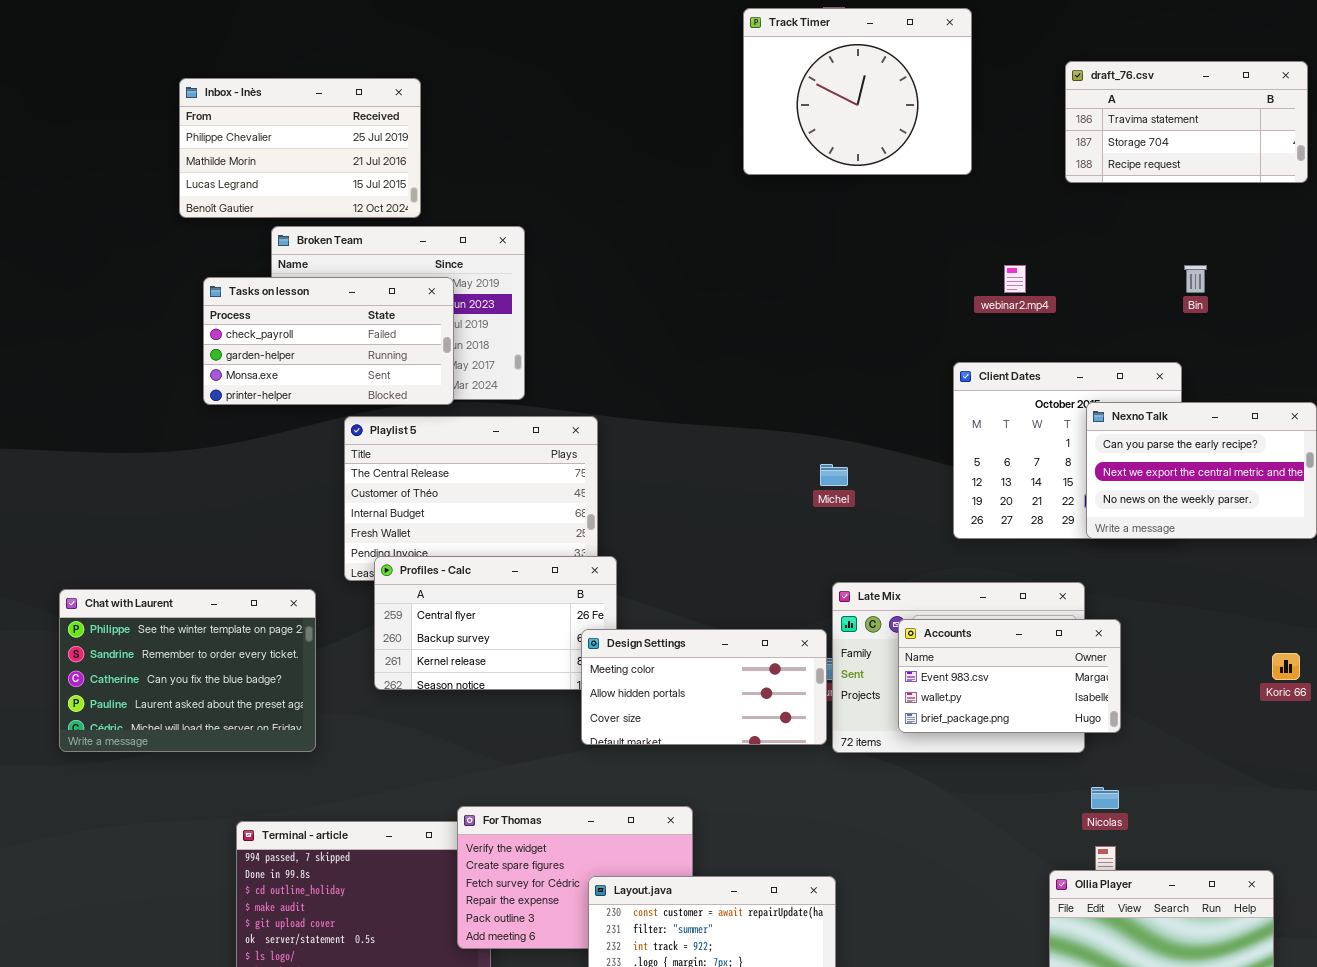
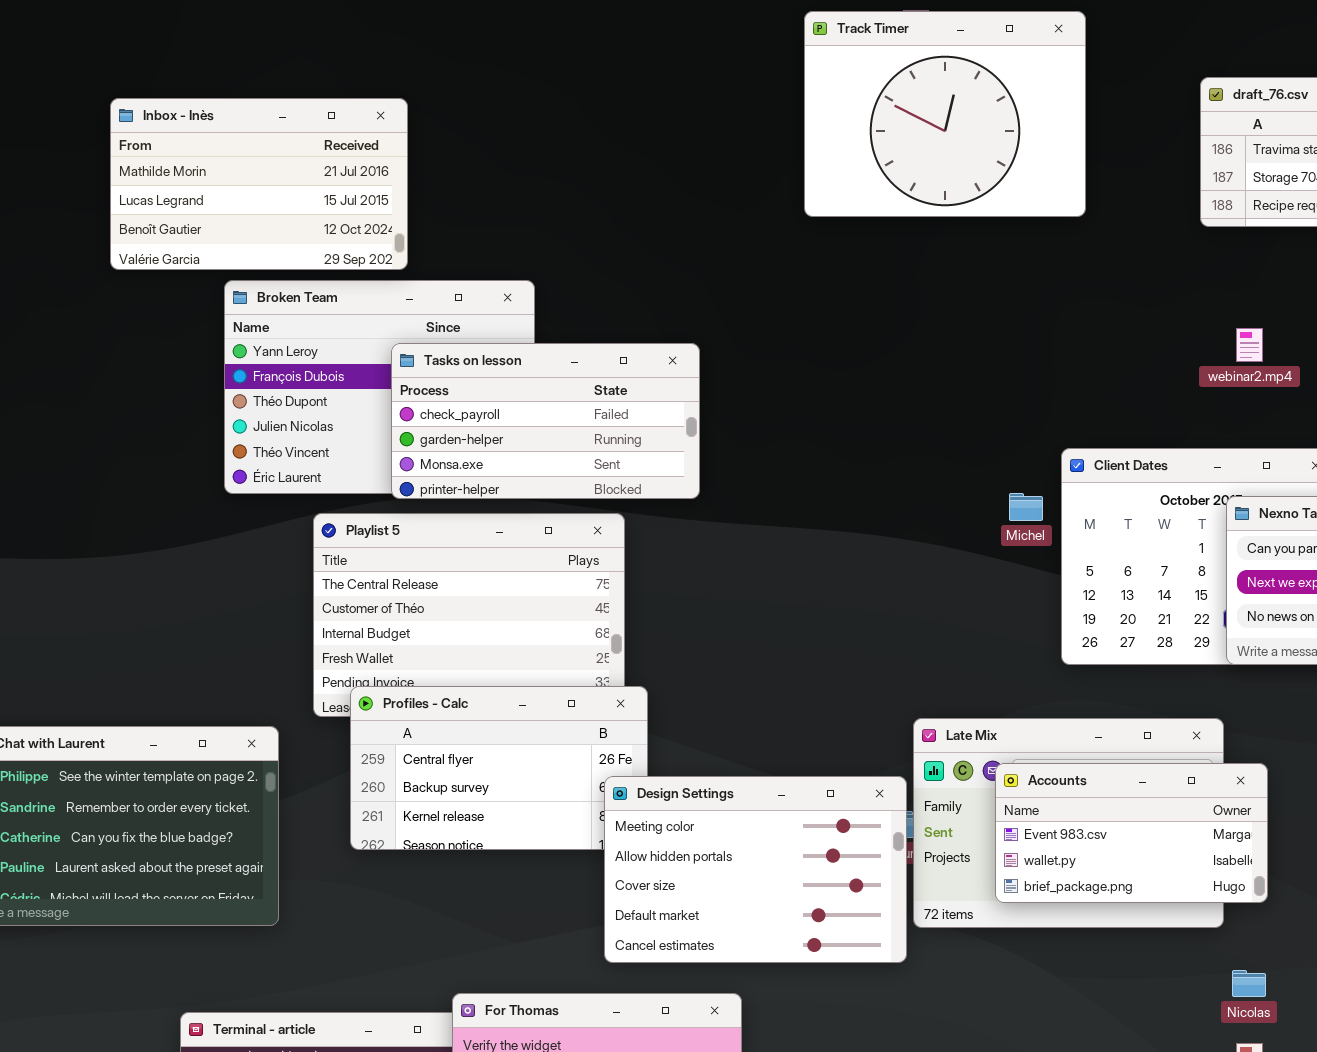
Inbox - Inès: [179,78,421,218] -> [110,98,408,270], scrolled down 1 row
webinar2.mp4: [1004,265,1026,293] -> [1236,328,1263,362], moved
Tasks on lesson: [203,277,454,405] -> [391,343,700,499], moved
Michel: [820,464,848,486] -> [1009,493,1043,521], moved
Design Settings: [581,629,827,745] -> [604,776,907,963], resized

